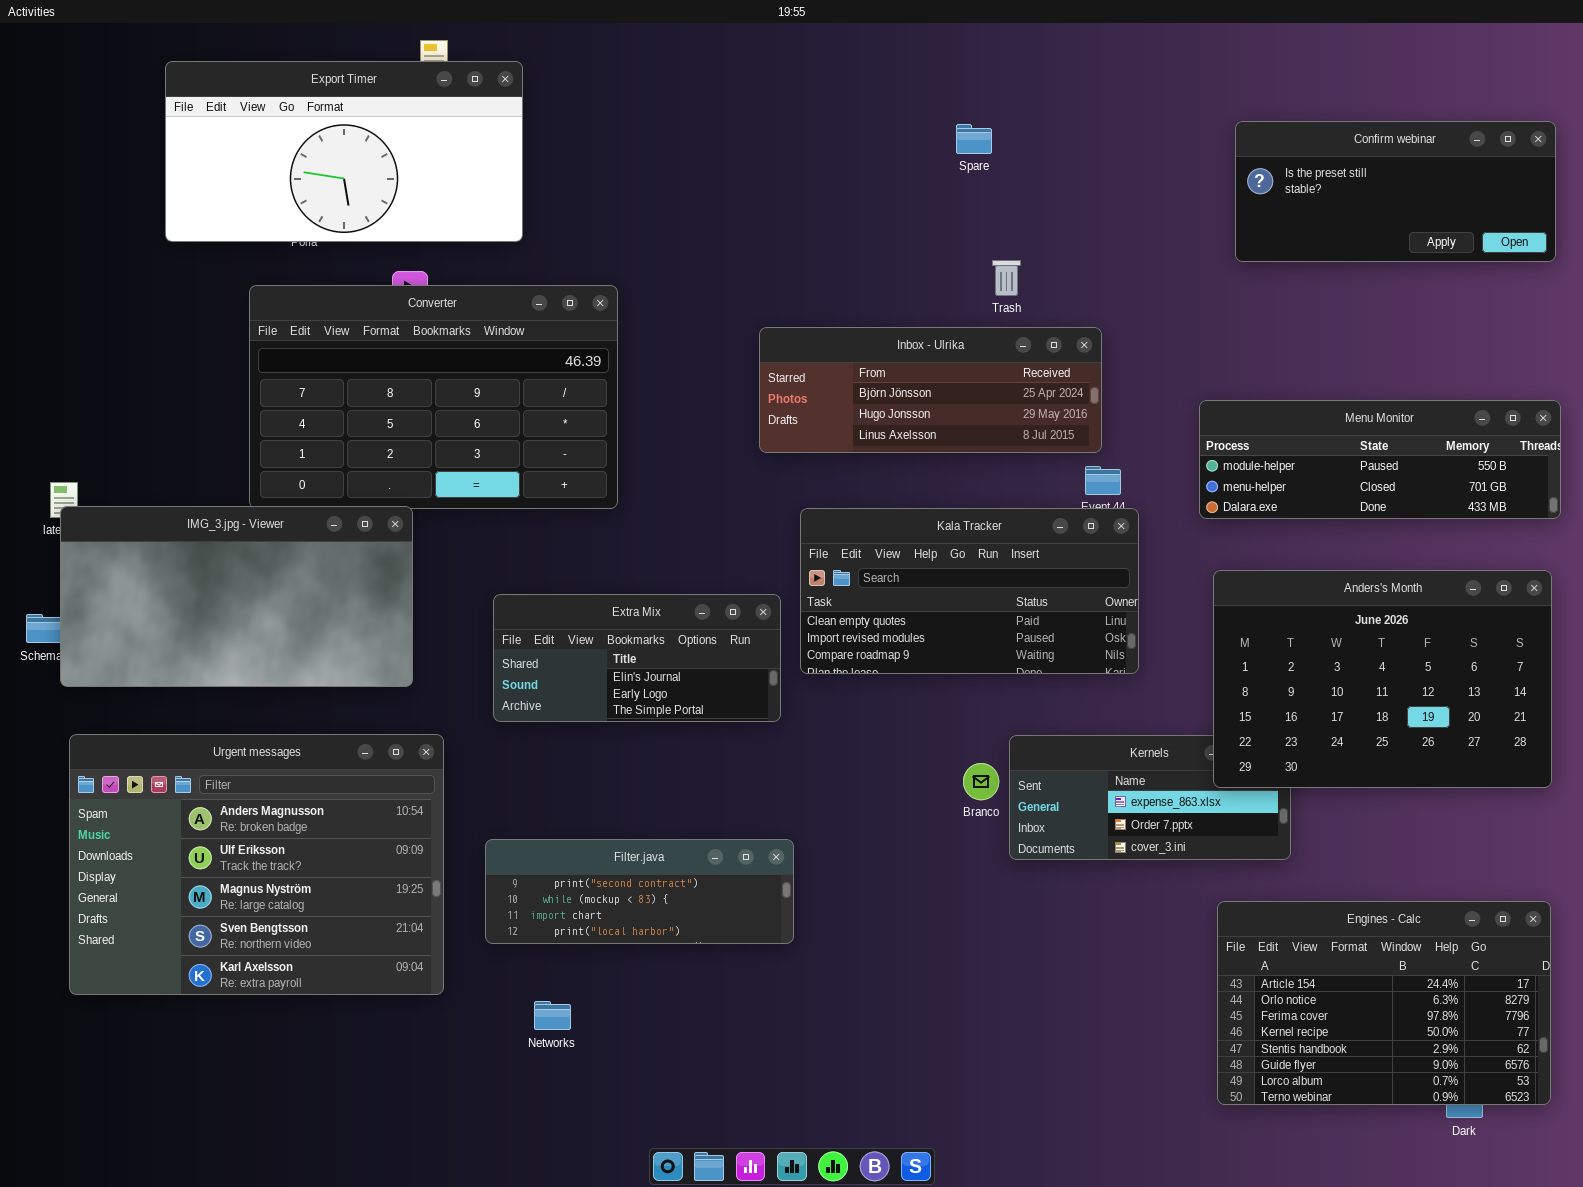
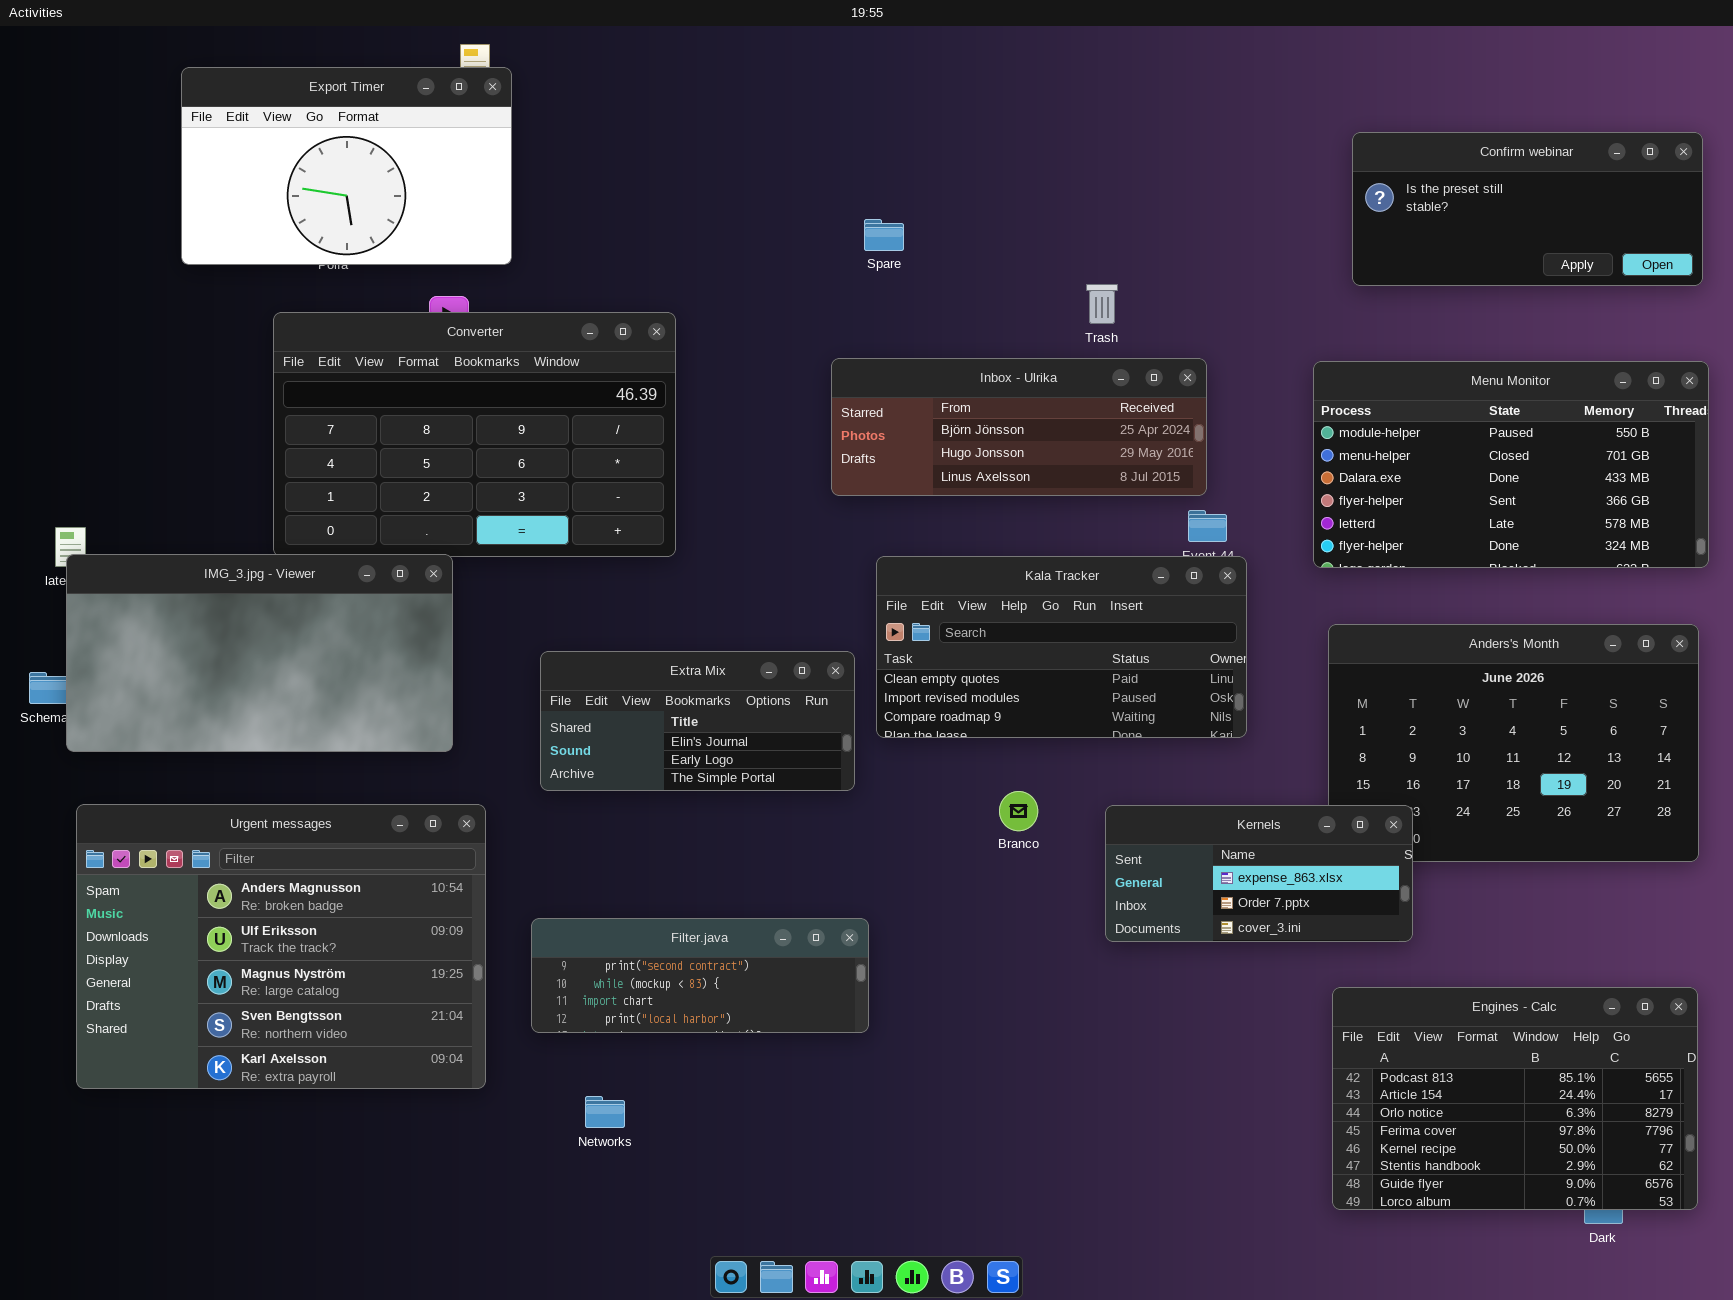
Export Timer: [165,61,523,242] -> [181,67,512,265], resized
Spare: [956,124,992,154] -> [864,219,904,251], moved
Menu Monitor: [1199,400,1561,519] -> [1313,361,1709,568], resized
Kernels: [1009,735,1291,860] -> [1105,805,1413,942], raised
Branco: [963,763,999,800] -> [999,791,1038,831], moved
Engines - Calc: [1217,901,1551,1105] -> [1332,987,1698,1210], scrolled up 1 row

